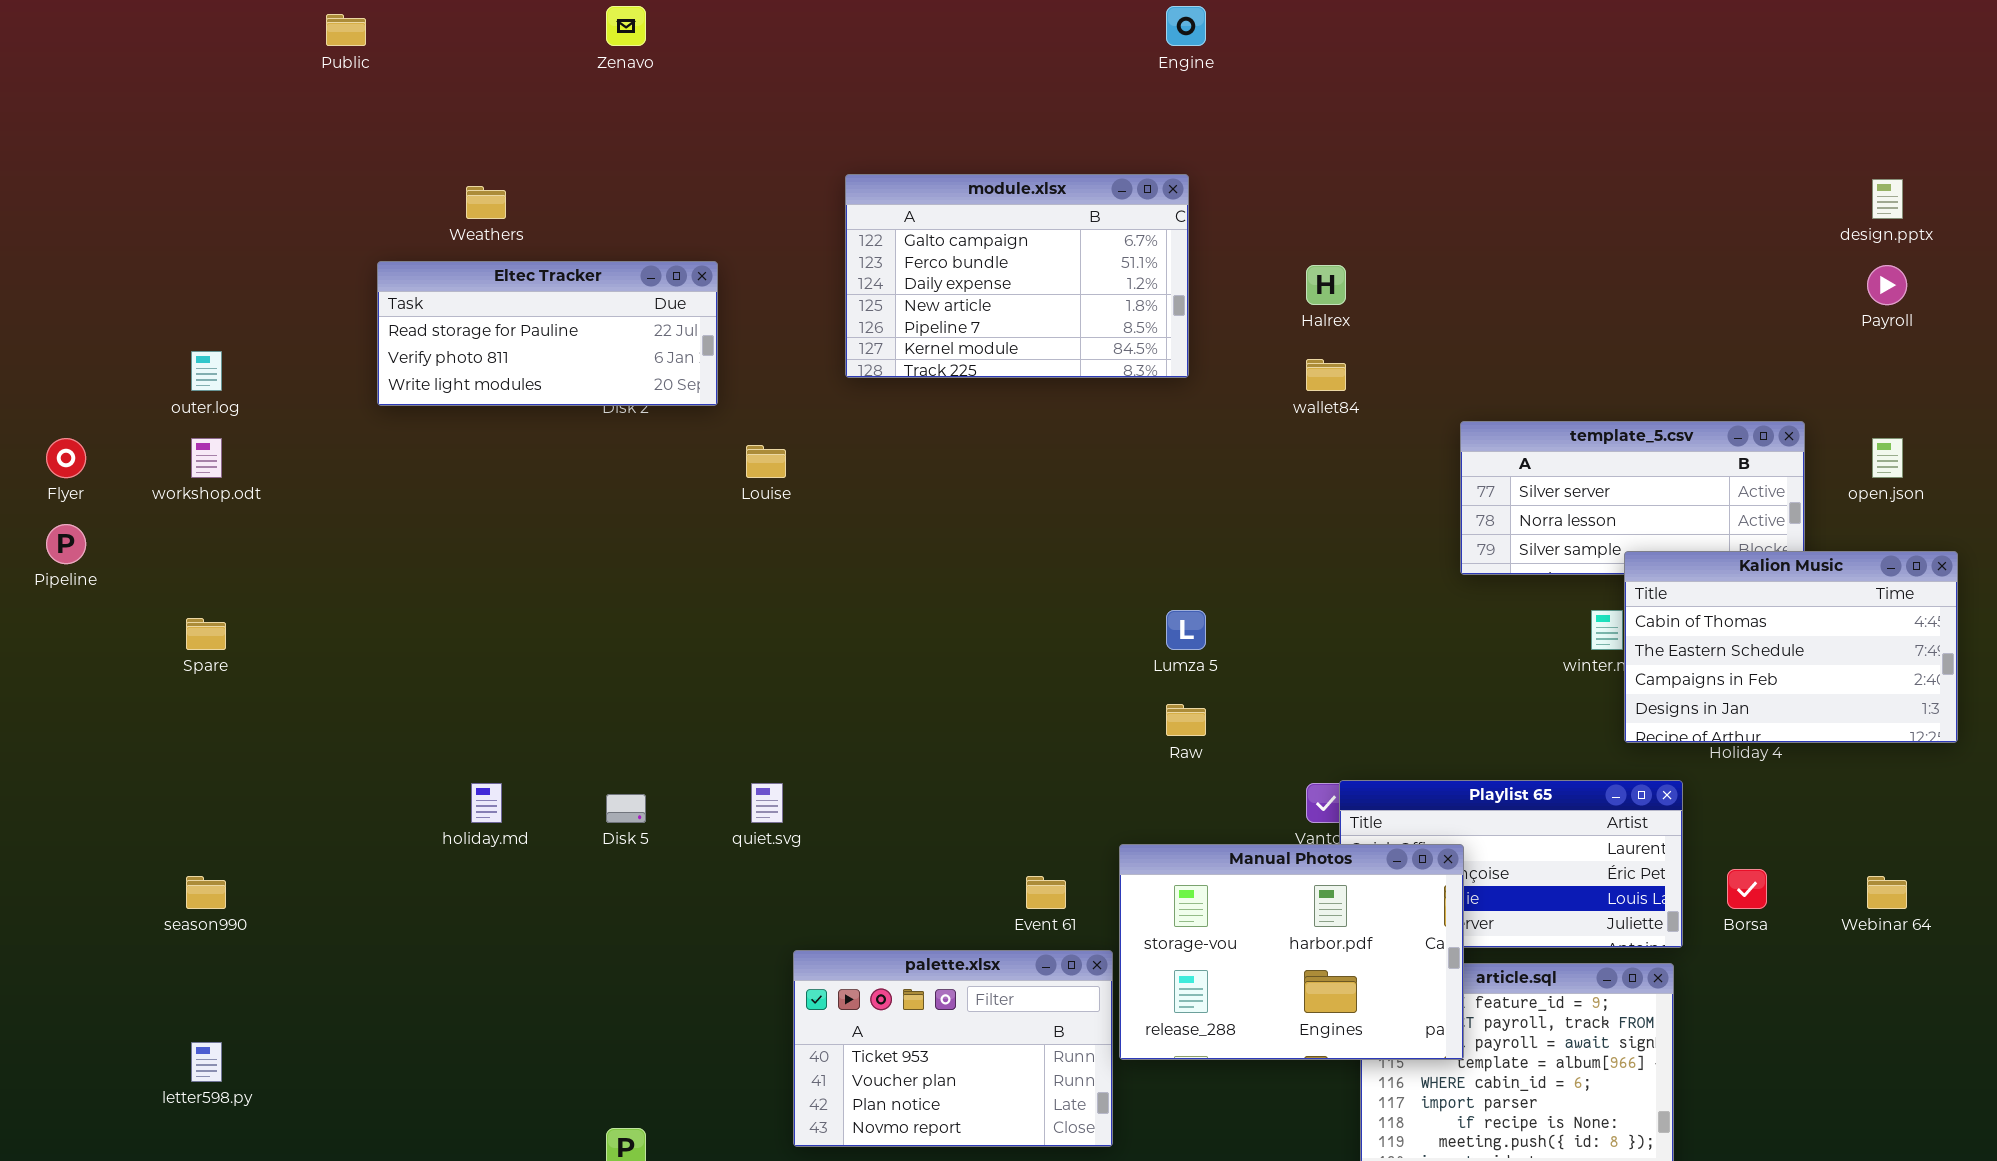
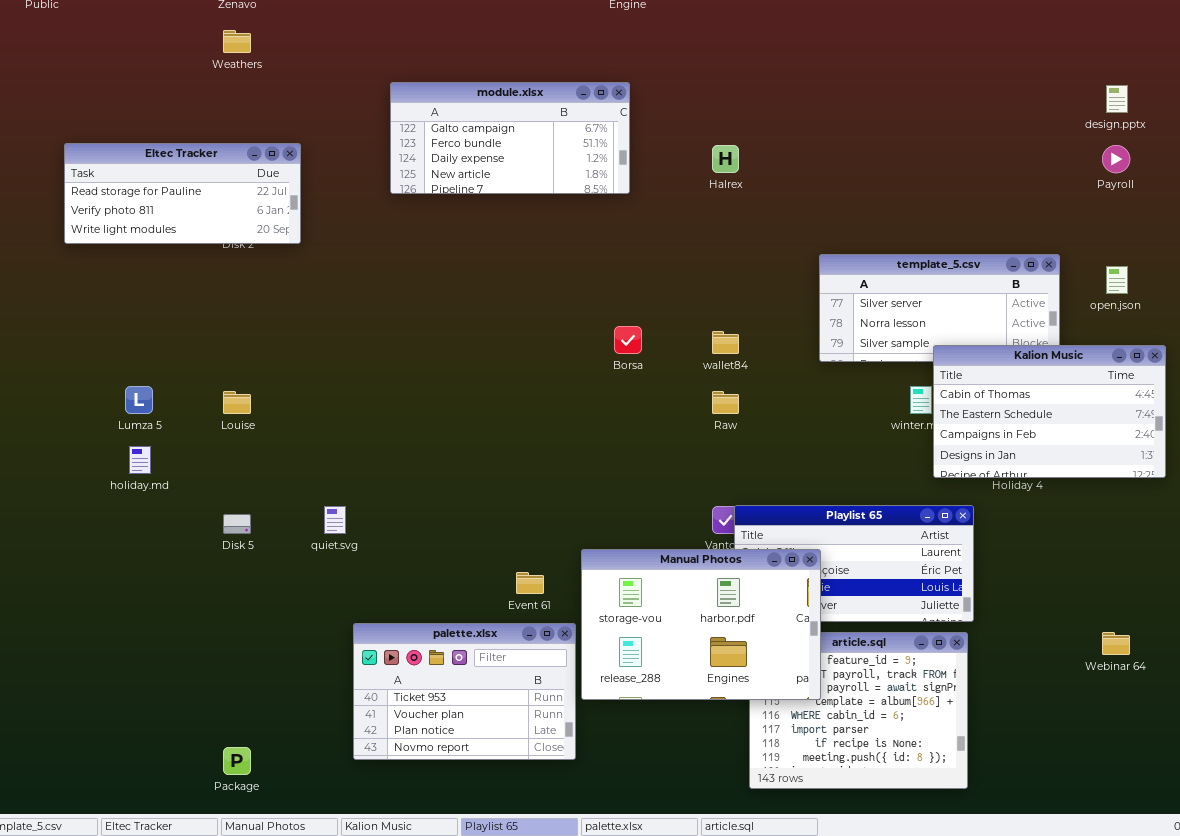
module.xlsx: [845,174,1189,378] -> [390,82,630,194], resized
Weathers: [466,186,506,219] -> [223,30,251,53], moved
wallet84: [1306,359,1346,391] -> [712,331,739,354], moved
Louise: [746,445,786,478] -> [223,391,251,414], moved
Lumza 5: [1166,610,1206,650] -> [125,386,153,414], moved
Raw: [1166,704,1206,736] -> [712,391,739,414], moved
holiday.md: [471,783,502,823] -> [129,446,151,474], moved
Borsa: [1727,869,1767,909] -> [614,326,642,354], moved
Webinar 64: [1867,876,1907,909] -> [1102,632,1130,655], moved

